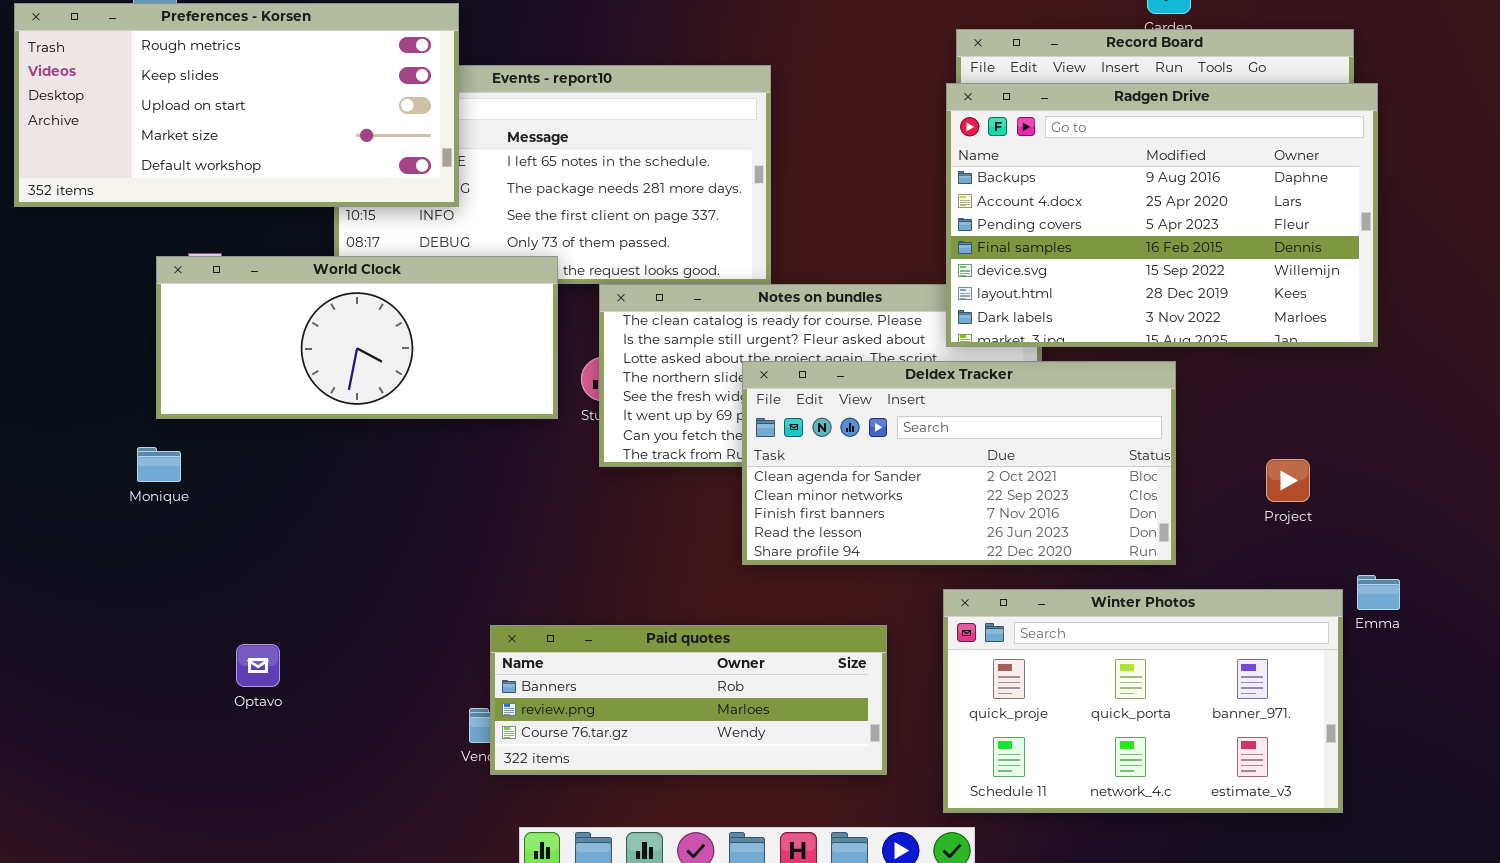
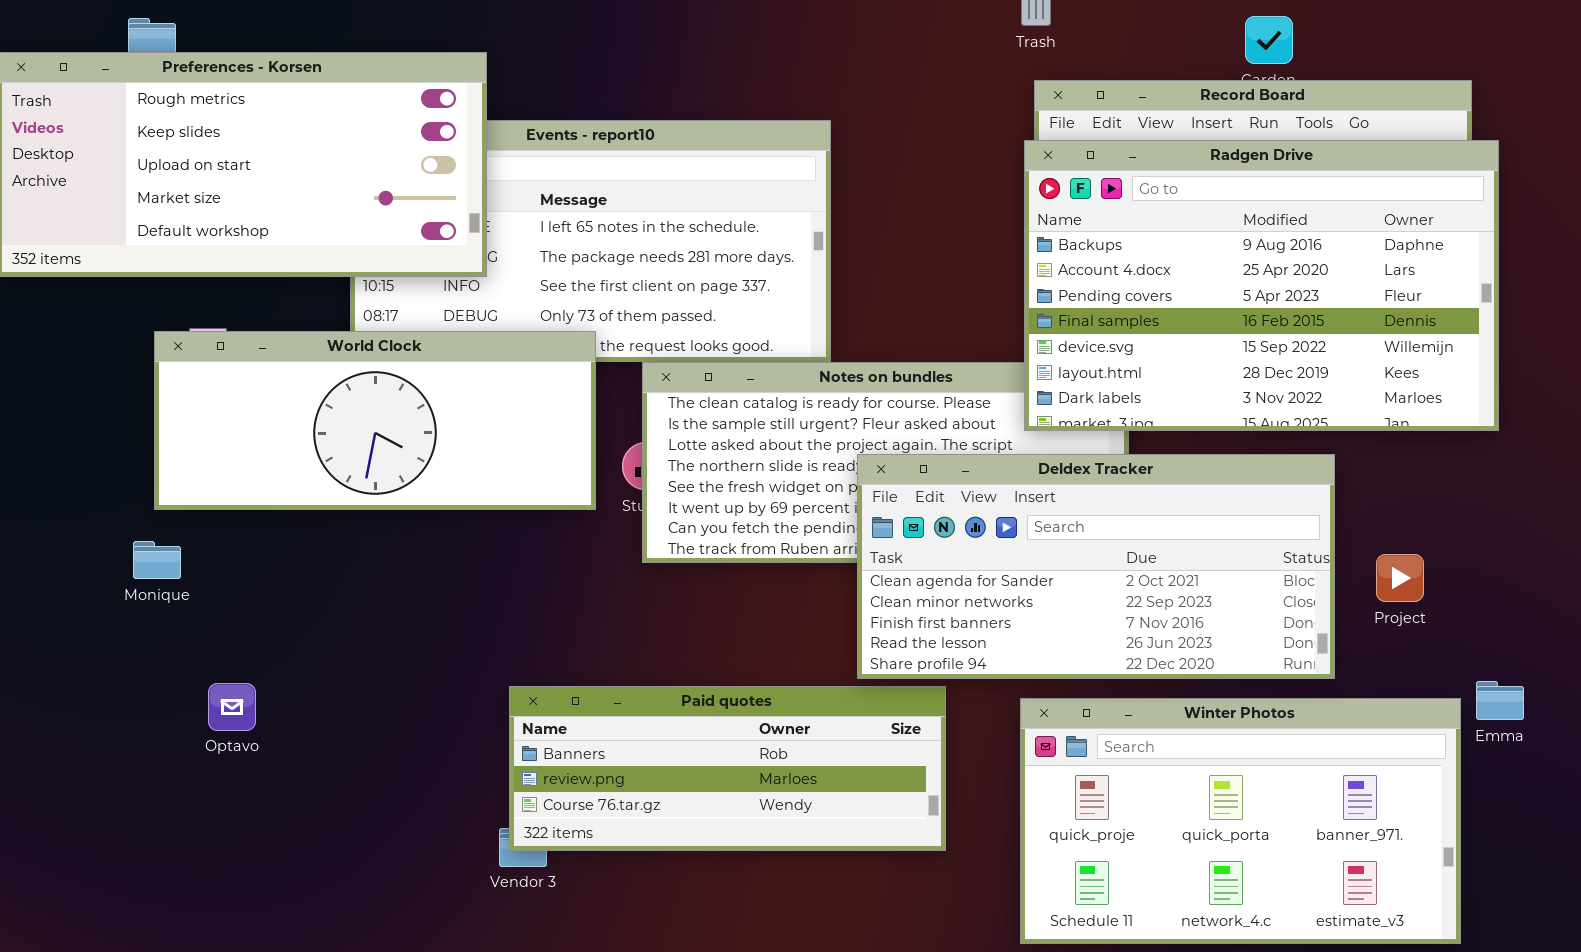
Deldex Tracker: [742,361,1176,565] -> [857,454,1335,679], moved
Paid quotes: [490,625,887,775] -> [509,686,946,851], moved
Optavo: [236,644,280,687] -> [208,683,256,731], moved

